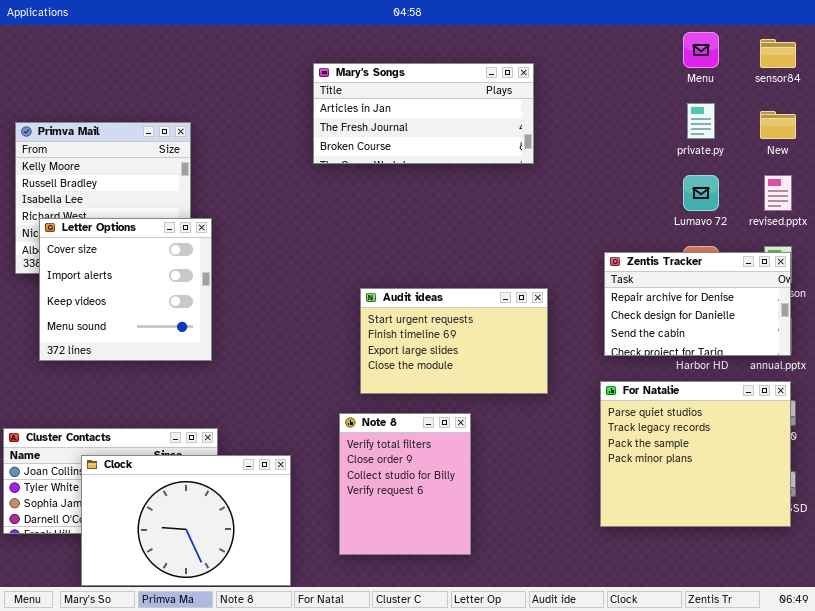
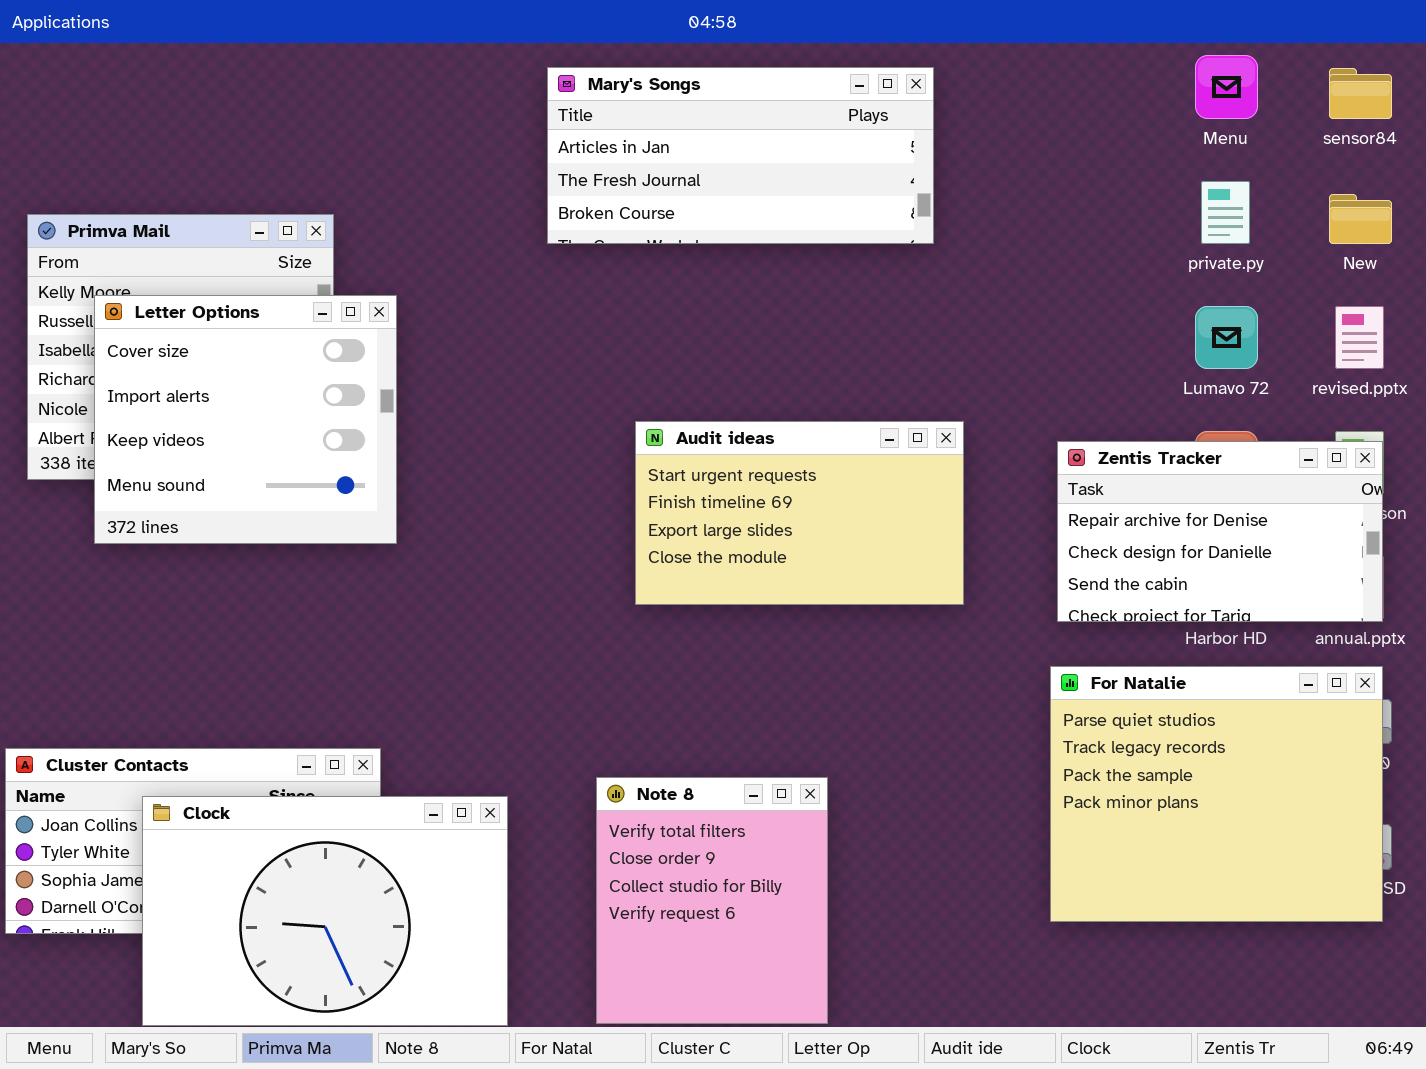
Mary's Songs: [313,63,534,164] -> [547,67,934,244], moved
Letter Options: [39,218,212,361] -> [94,295,397,544], moved
Audit ideas: [360,288,548,394] -> [635,421,964,605], moved
Note 8: [339,413,471,555] -> [596,777,828,1024], moved

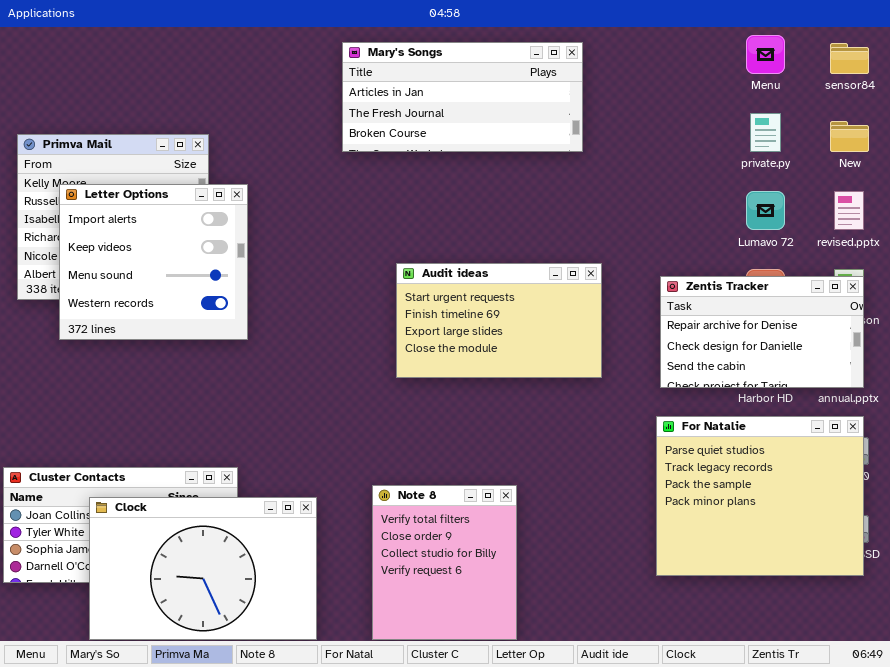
Letter Options: [94,295,397,544] -> [59,184,248,340], scrolled down 1 row

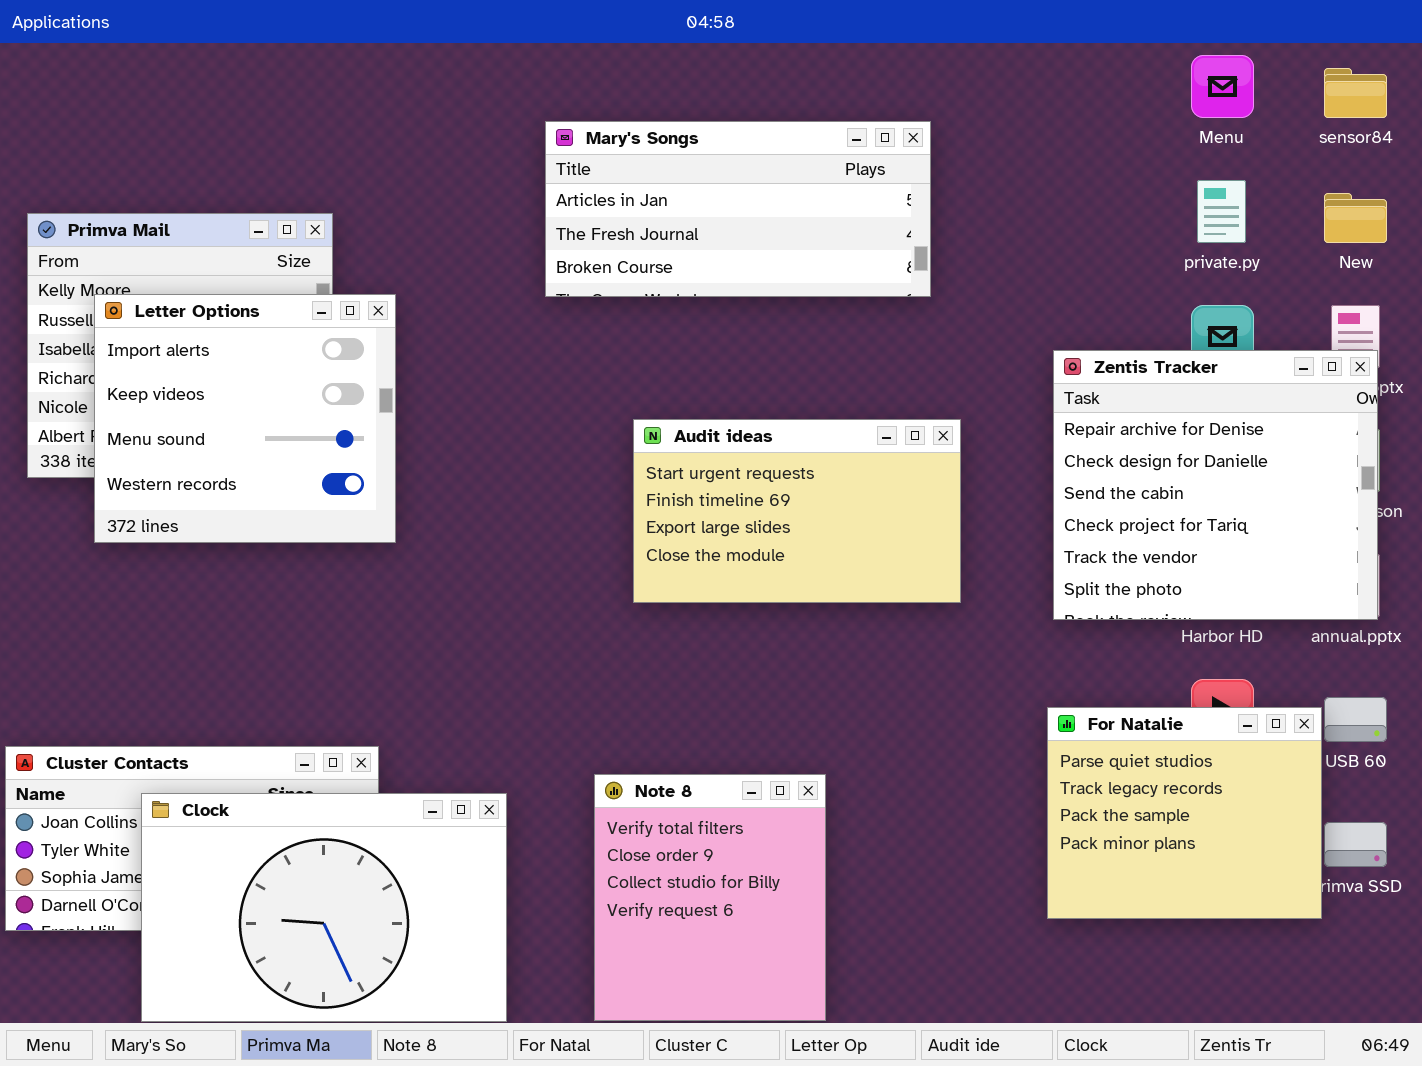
Mary's Songs: [342,42,583,152] -> [545,121,931,297], moved
Zentis Tracker: [660,276,864,388] -> [1053,350,1378,620], resized
For Natalie: [656,416,864,576] -> [1047,707,1322,919], resized

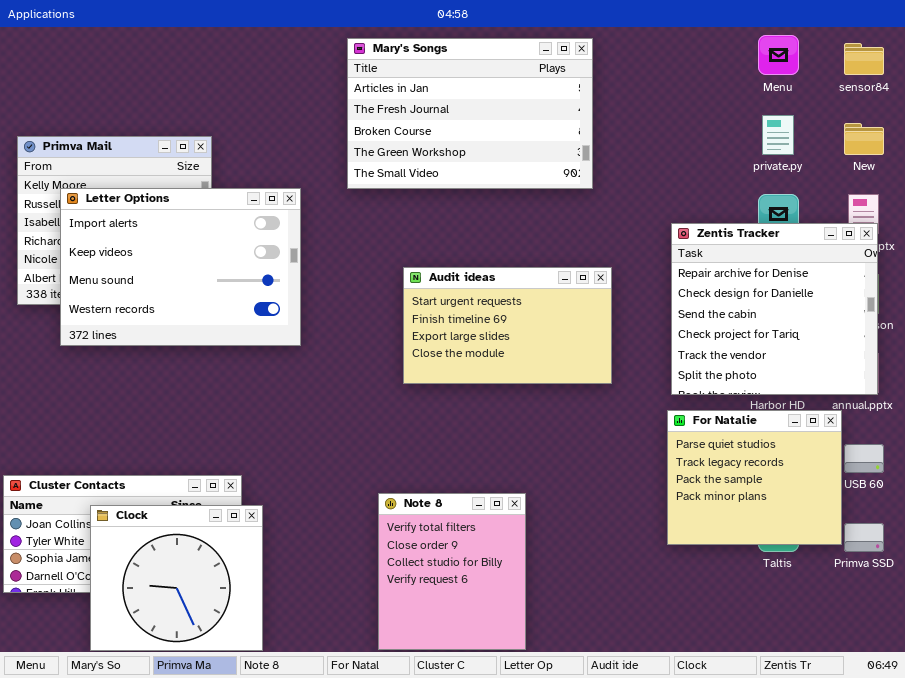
Mary's Songs: [545,121,931,297] -> [347,38,593,189], resized
Letter Options: [94,294,396,543] -> [60,188,301,346], resized
For Natalie: [1047,707,1322,919] -> [667,410,842,545], moved
Clock: [141,793,507,1022] -> [90,505,263,651], resized

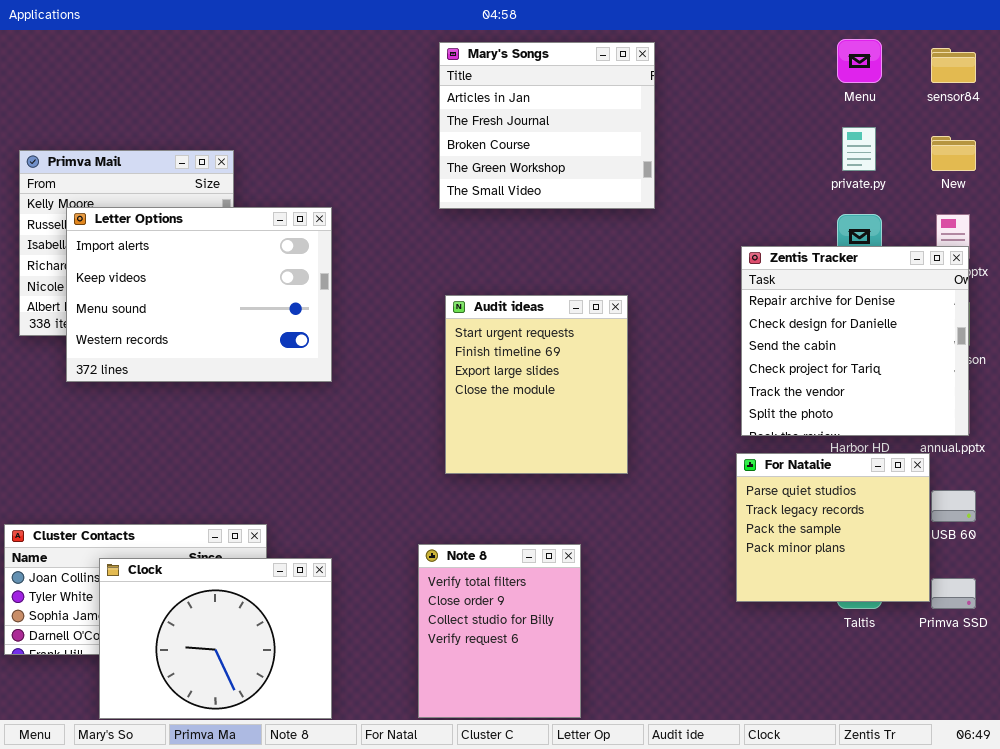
Mary's Songs: [347,38,593,189] -> [439,42,655,209], resized
Audit ideas: [403,267,612,384] -> [445,295,628,474], resized
Clock: [90,505,263,651] -> [99,558,332,719], resized

